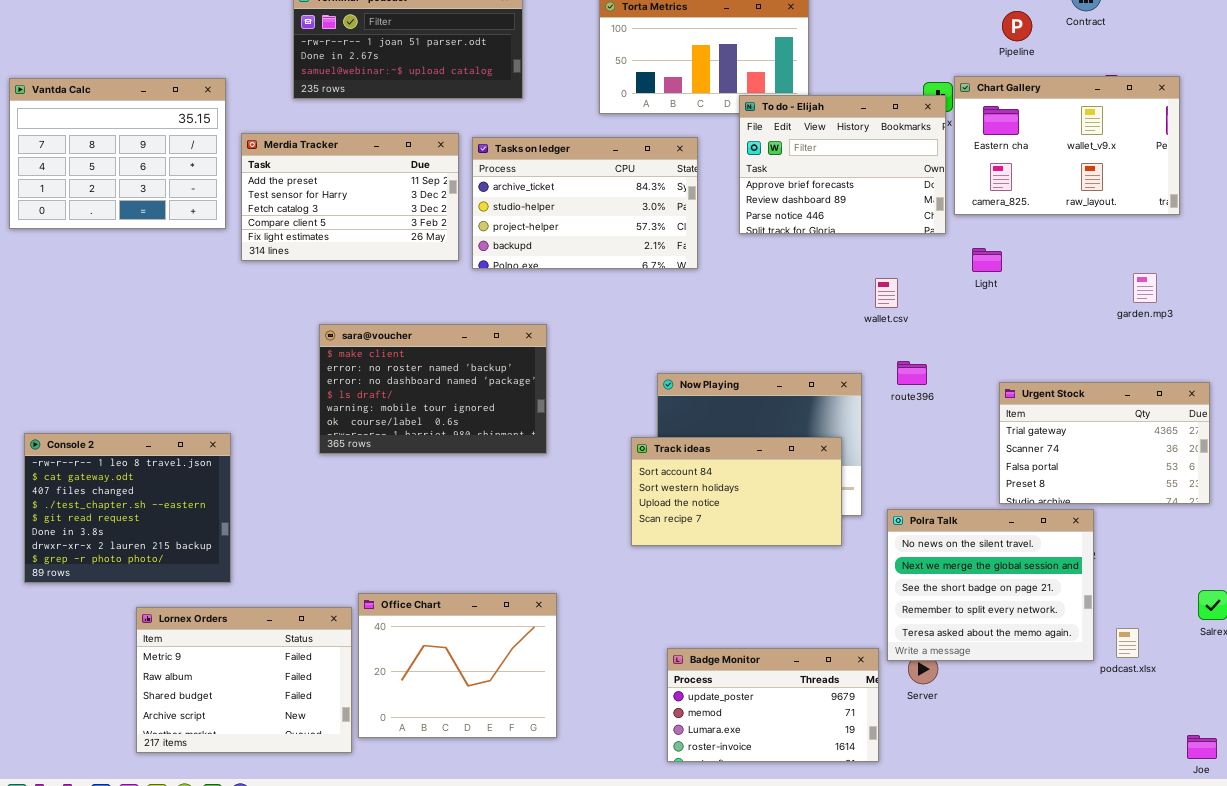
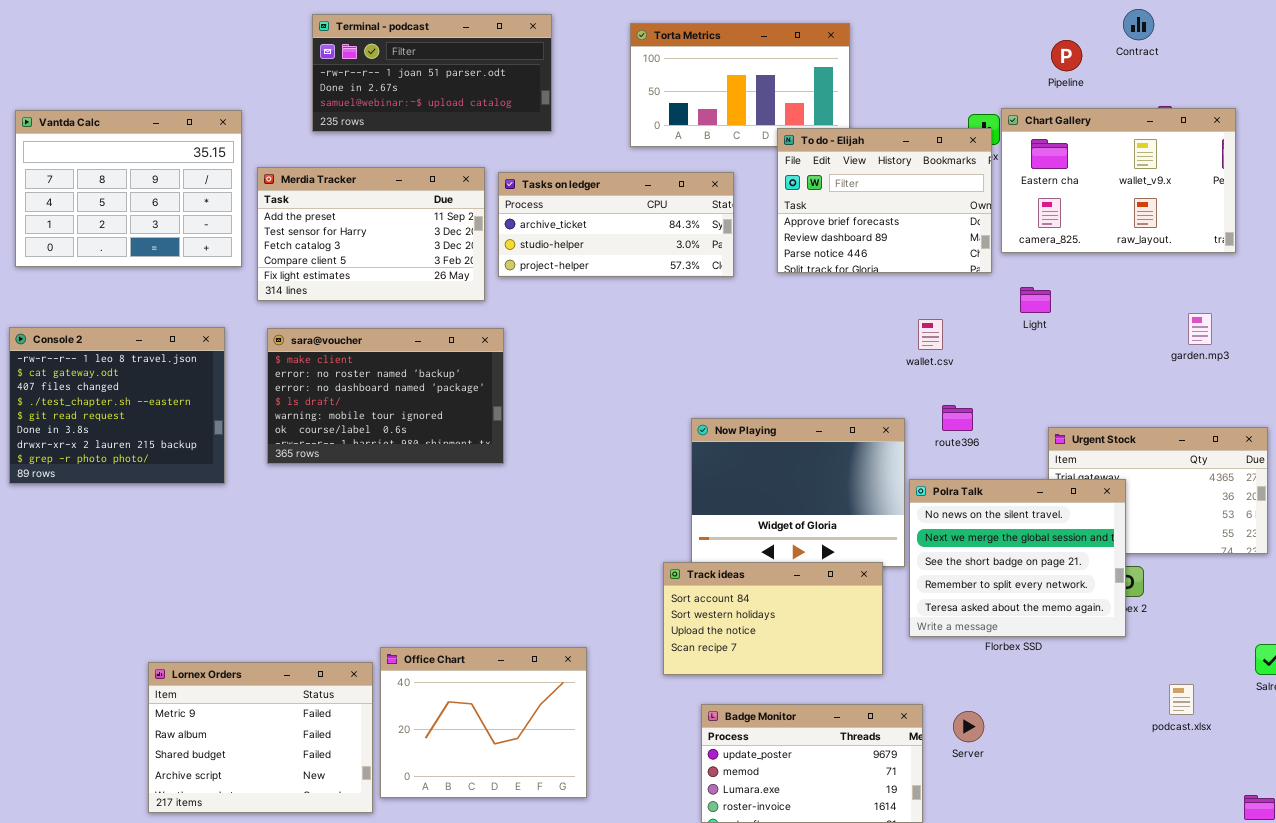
Tasks on ledger: [472,137,698,269] -> [498,172,734,277], resized
sara@voucher: [319,324,547,454] -> [267,328,504,464], moved
Console 2: [24,433,231,583] -> [9,327,225,484], moved
Track ideas: [631,437,842,546] -> [663,562,883,675], moved
Polra Talk: [887,509,1094,661] -> [909,479,1126,637], moved

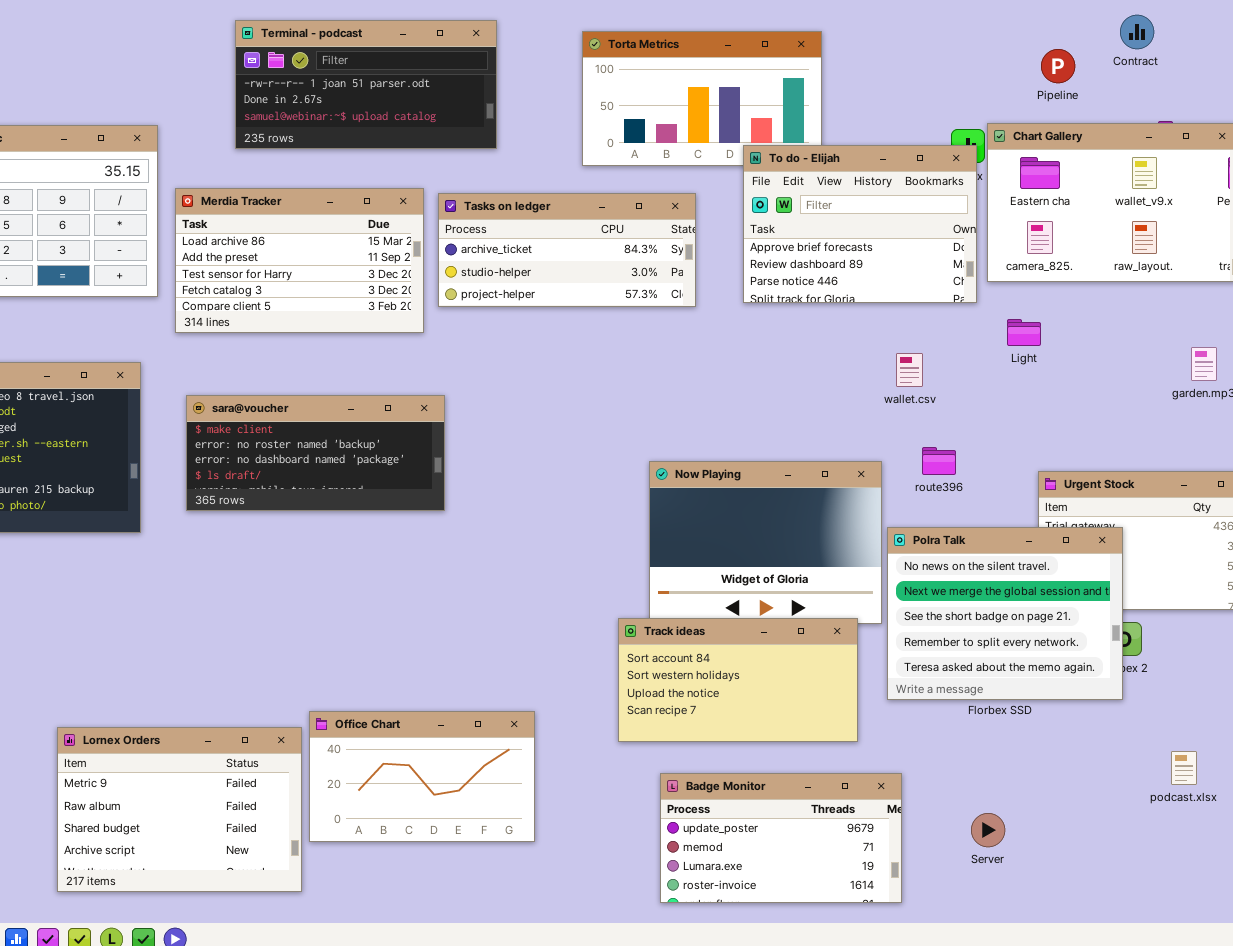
Merdia Tracker: [257,167,485,301] -> [175,188,424,333], scrolled up 1 row
sara@voucher: [267,328,504,464] -> [186,395,445,511], resized
Office Chart: [380,647,587,798] -> [309,711,535,842], resized
Server: [953,711,984,742] -> [971,813,1005,847], moved

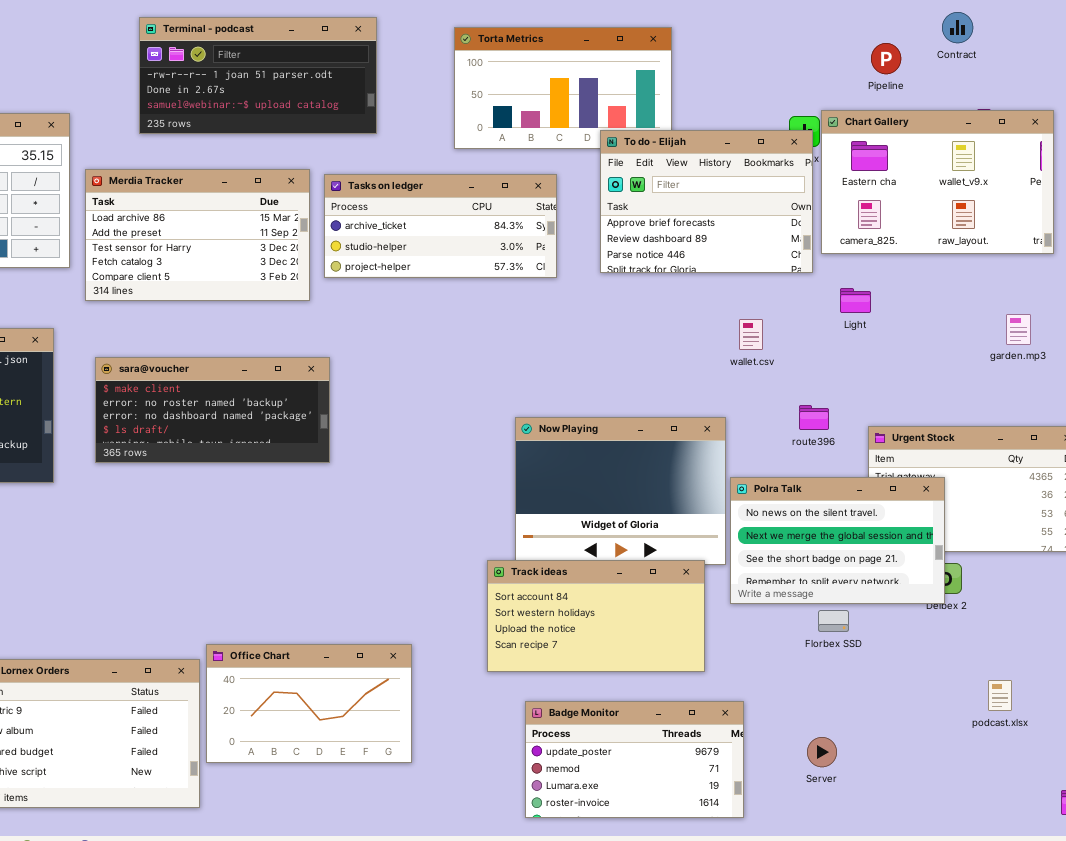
route396: [922,447,956,475] -> [799,405,829,430], moved
Polra Talk: [887,527,1123,700] -> [730,477,945,604], resized

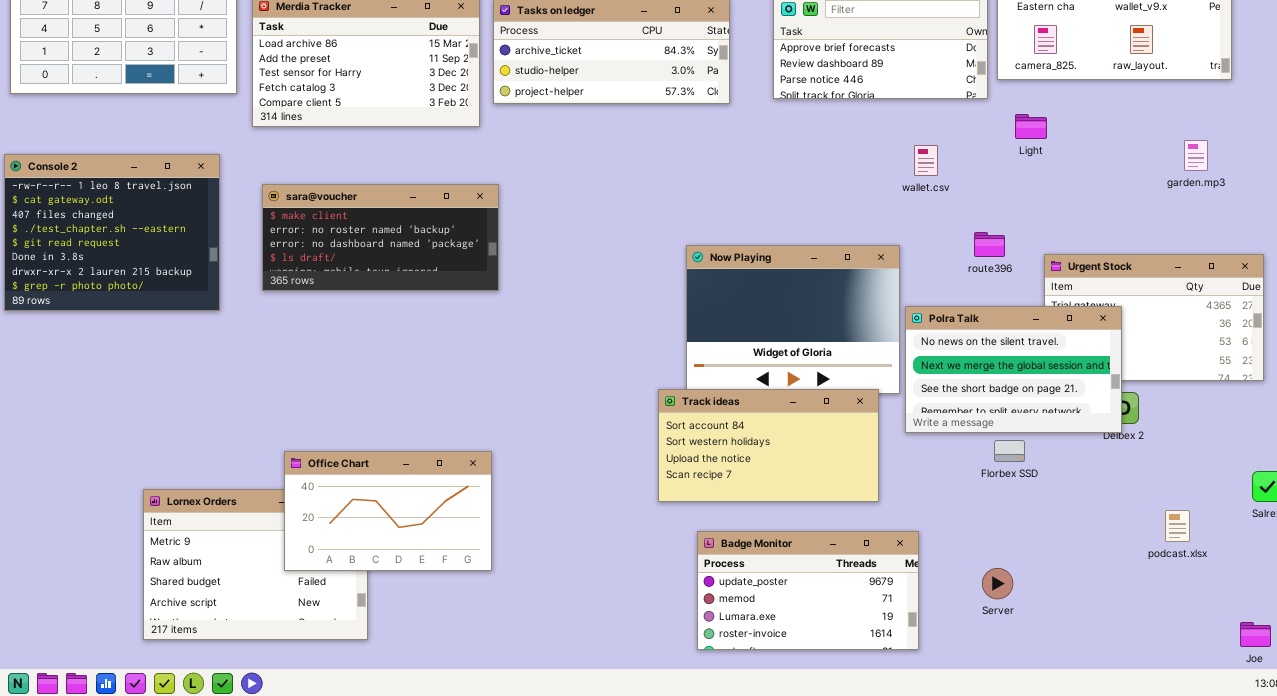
Office Chart: [206,644,412,763] -> [284,451,492,571], moved

